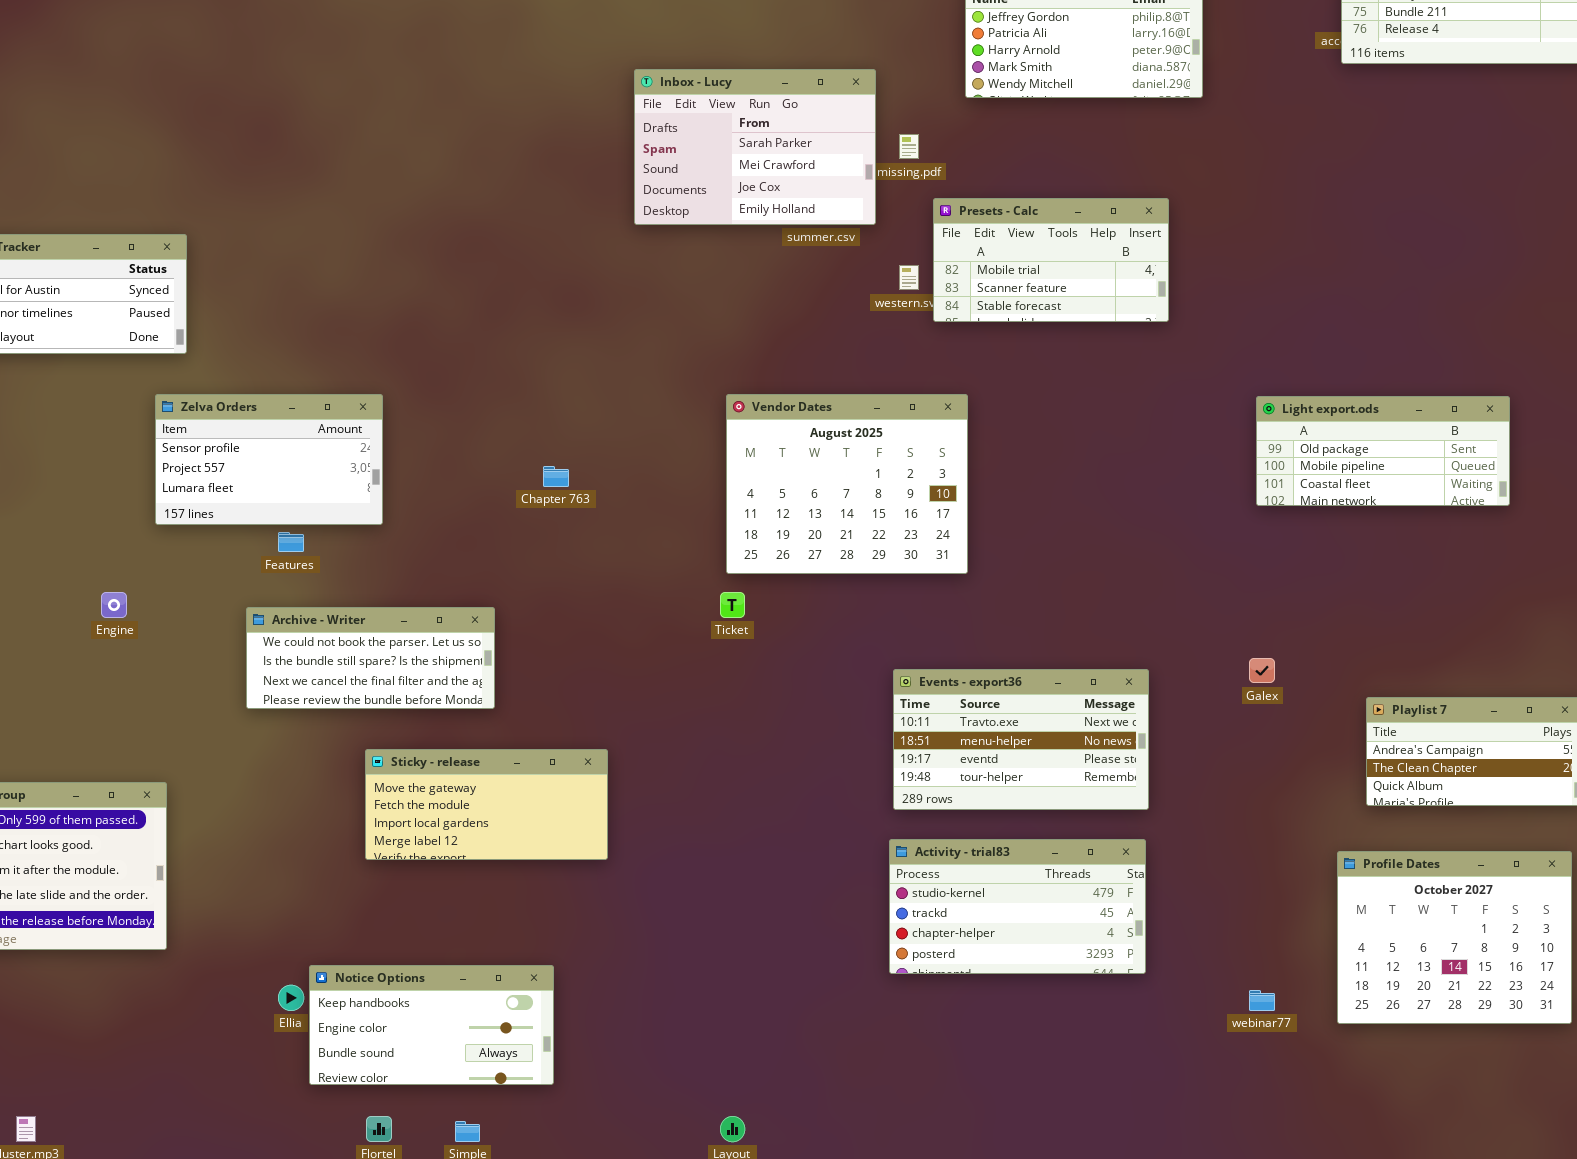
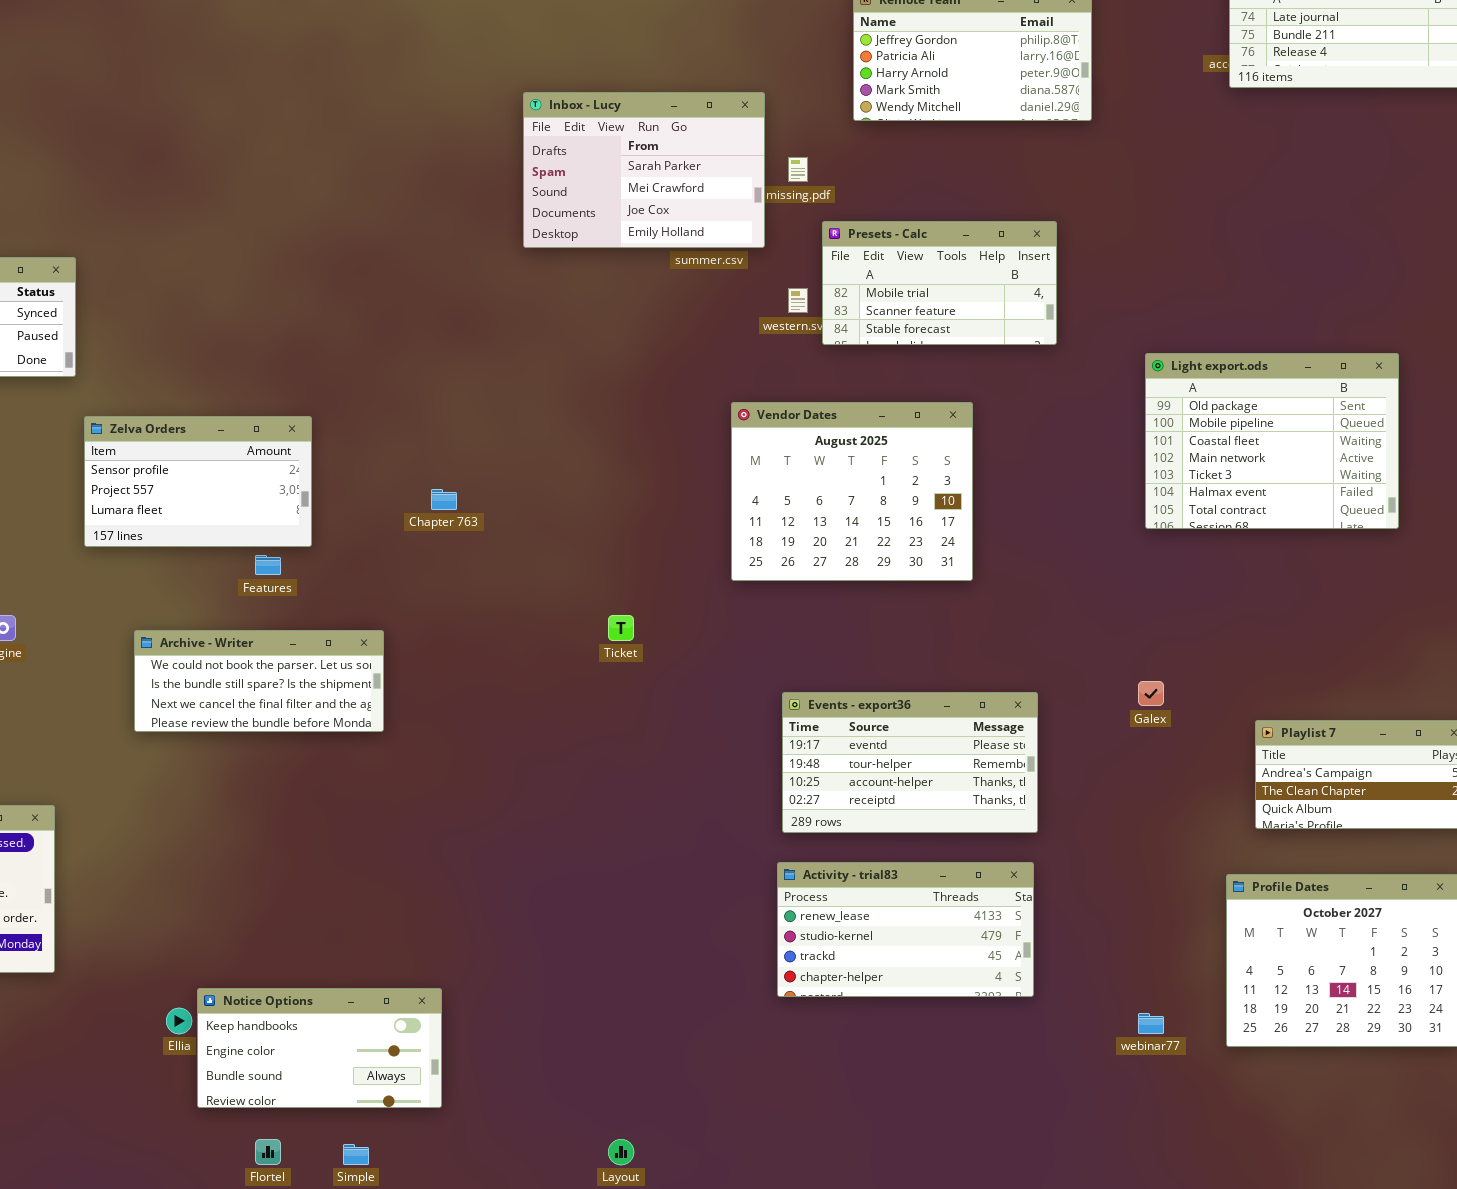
Zelva Orders: [155,394,383,525] -> [84,416,312,547], moved
Vendor Dates: [726,394,968,574] -> [731,402,973,581], moved
Light export.ods: [1256,396,1510,506] -> [1145,353,1399,529], resized
Features: [278,532,304,552] -> [255,555,281,575], moved
Events - export36: [893,669,1149,810] -> [782,692,1038,833], scrolled down 2 rows
Sticky - release: [365,749,608,860] -> none, closed
Activity - trial83: [889,839,1146,974] -> [777,862,1034,997], scrolled up 1 row

